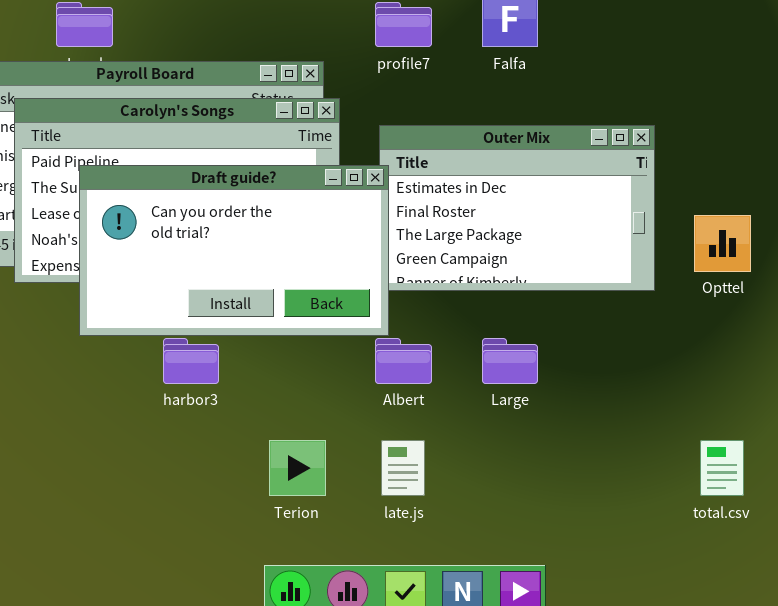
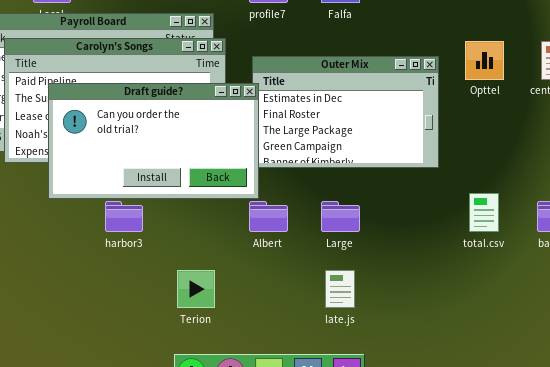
Opttel: [694,215,751,272] -> [465,41,504,80], moved
late.js: [381,440,425,496] -> [325,270,355,308], moved
total.csv: [700,440,744,496] -> [469,193,499,232], moved

